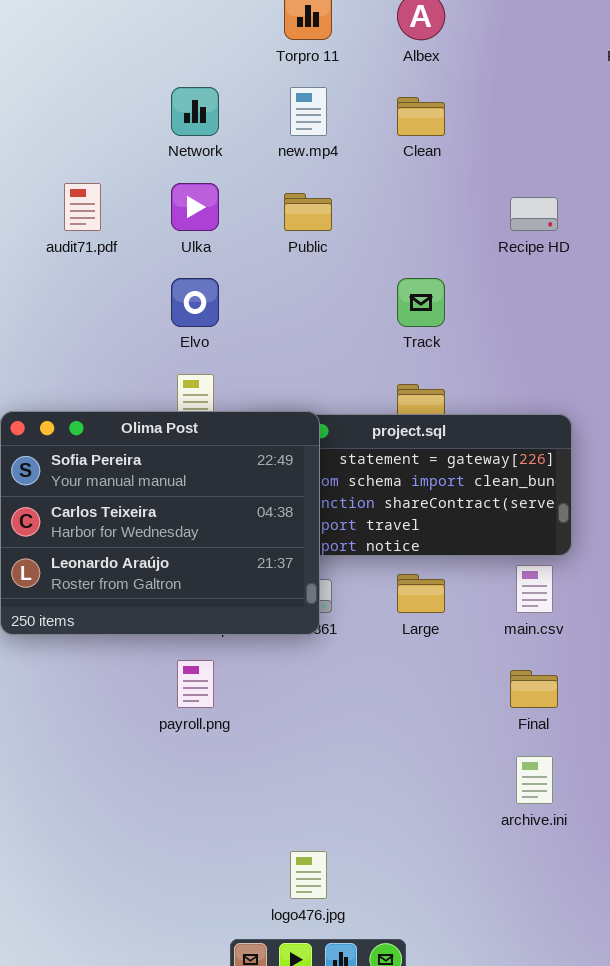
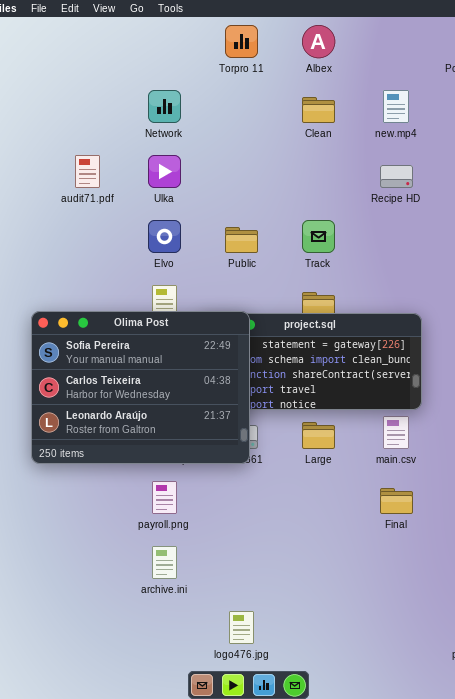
new.mp4: [290,87,327,136] -> [383,90,409,123], moved
Public: [284,193,332,231] -> [225,227,258,253], moved
archive.ini: [516,756,553,804] -> [152,546,177,579], moved

